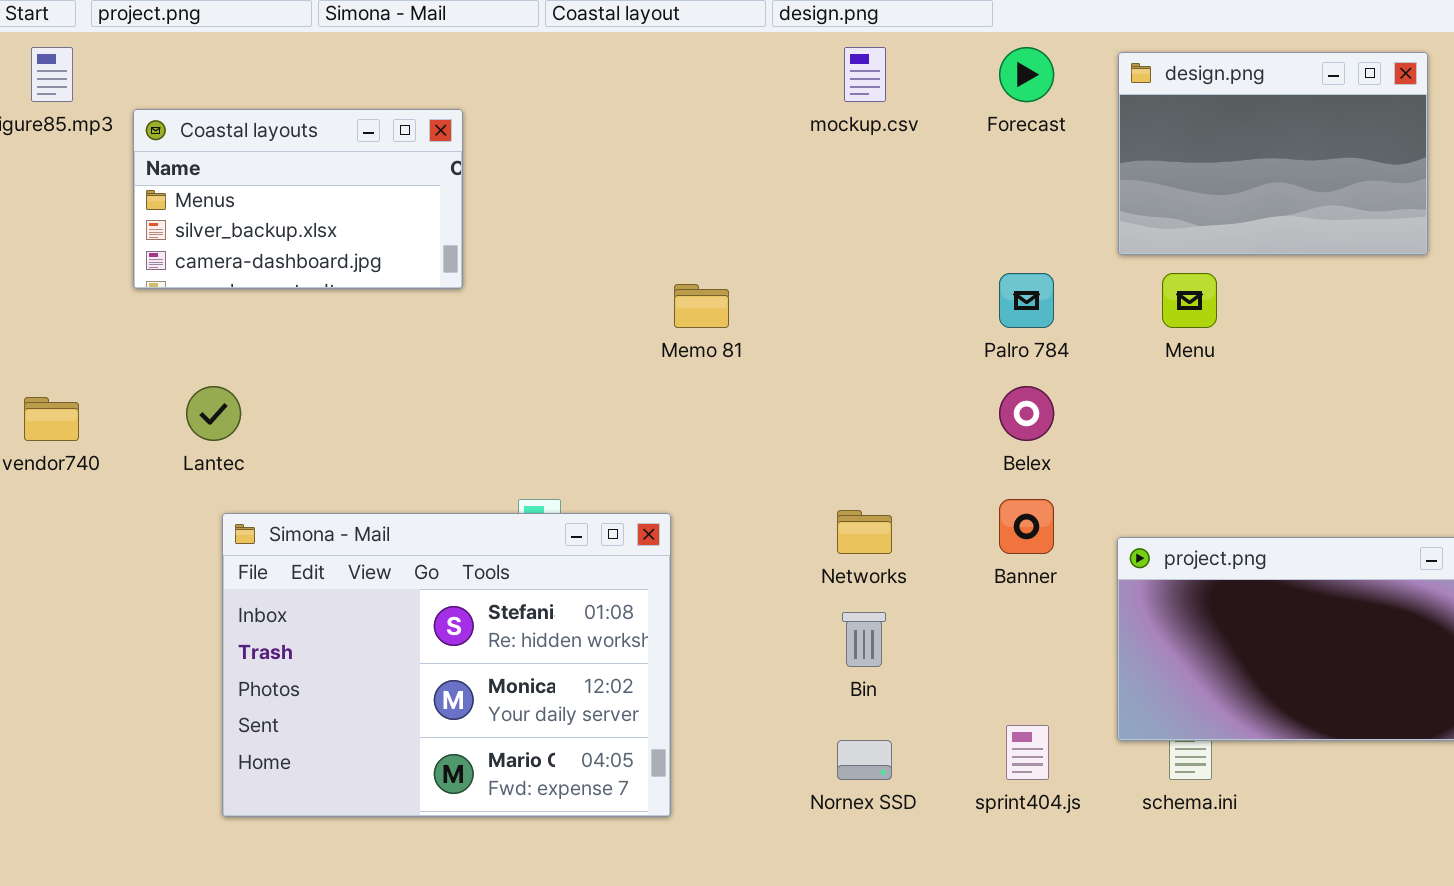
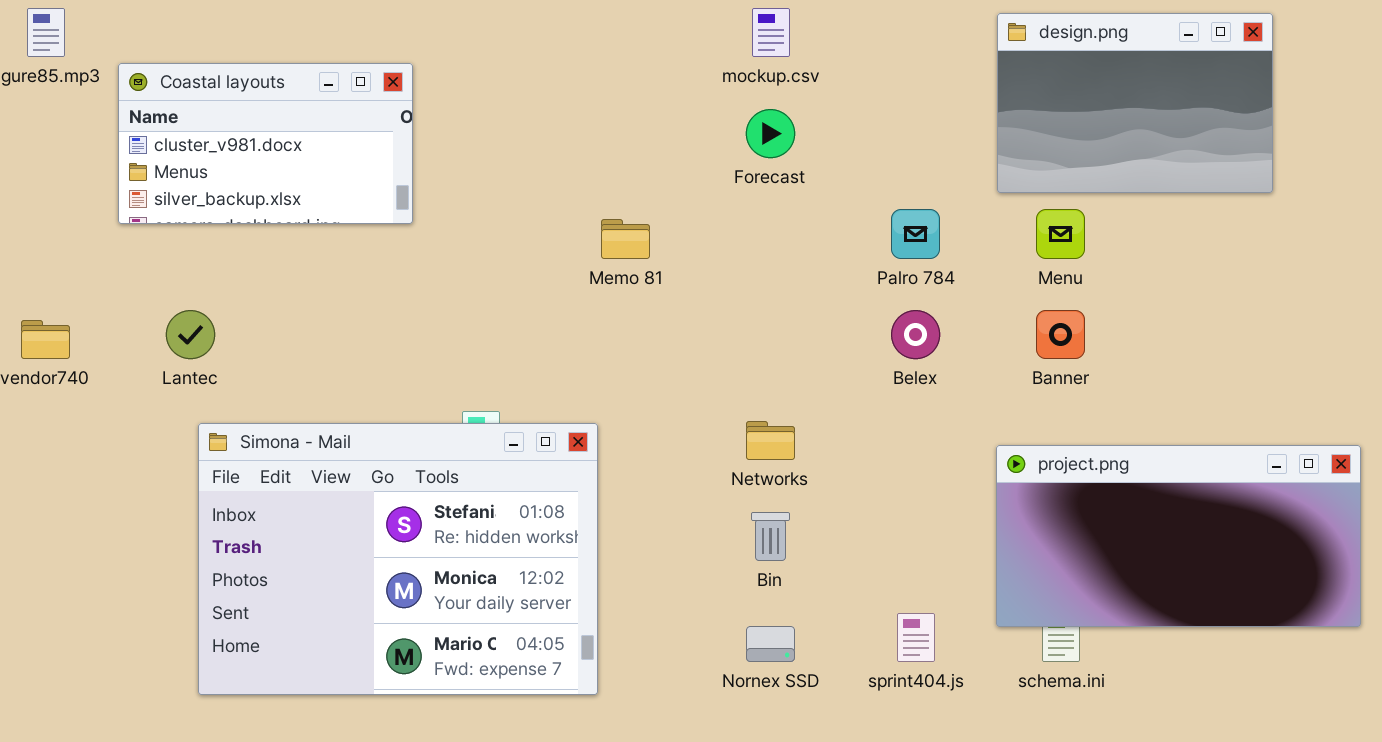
Forecast: [999,47,1054,102] -> [746,109,795,158], moved
Coastal layouts: [133,109,463,289] -> [118,63,413,224], scrolled up 1 row
Banner: [999,499,1054,554] -> [1036,310,1085,359], moved

